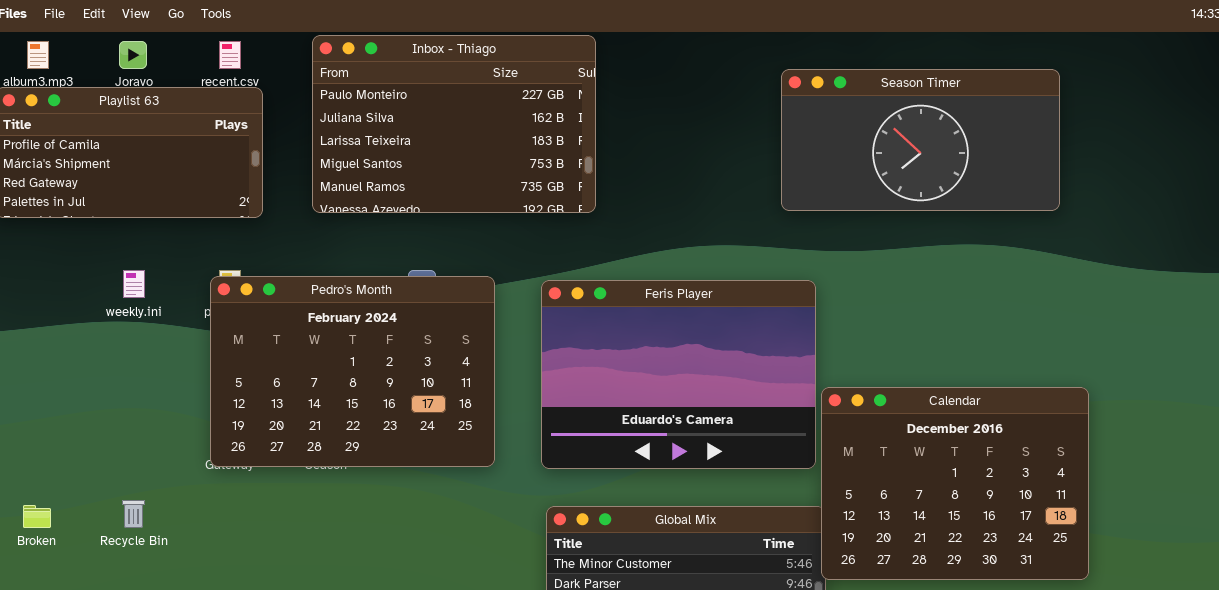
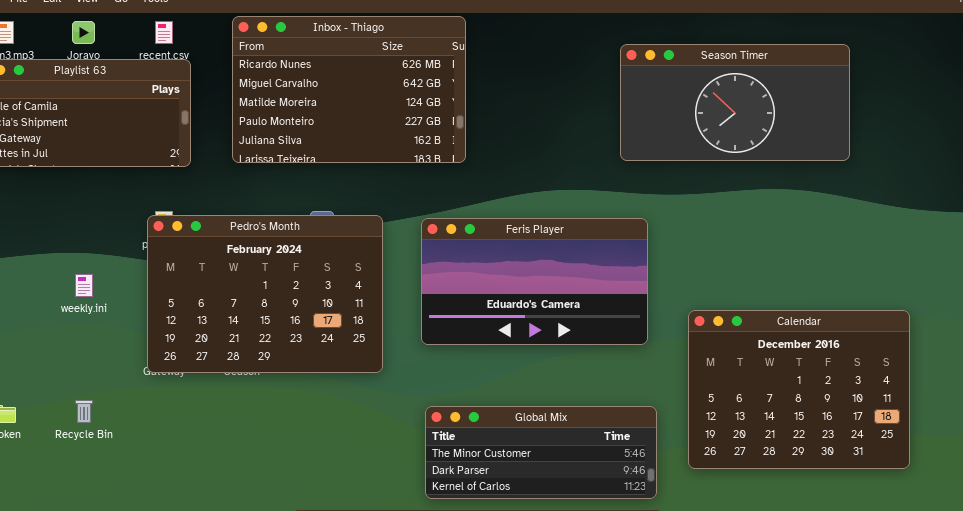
Inbox - Thiago: [312,35,596,213] -> [232,16,466,163], scrolled up 3 rows
weekly.ini: [123,270,145,298] -> [75,274,93,297], moved
Feris Player: [541,280,816,469] -> [421,218,648,345], resized
Calendar: [821,387,1089,580] -> [688,310,910,469], moved

